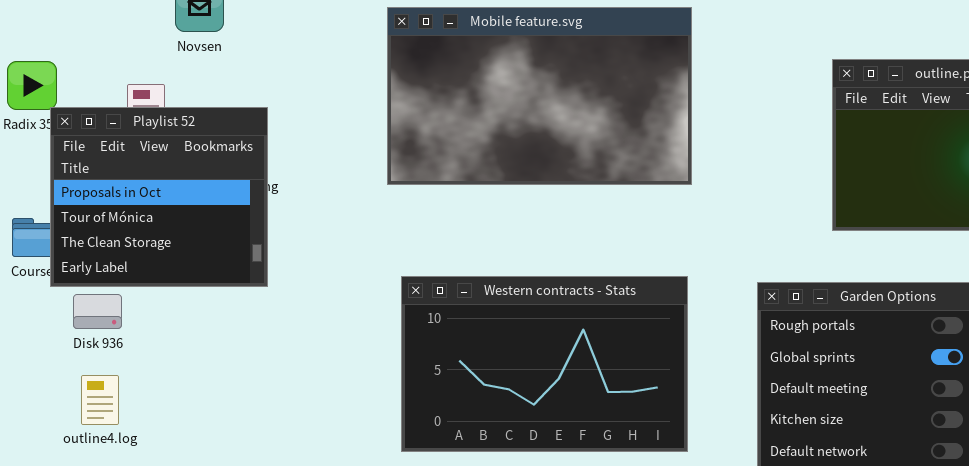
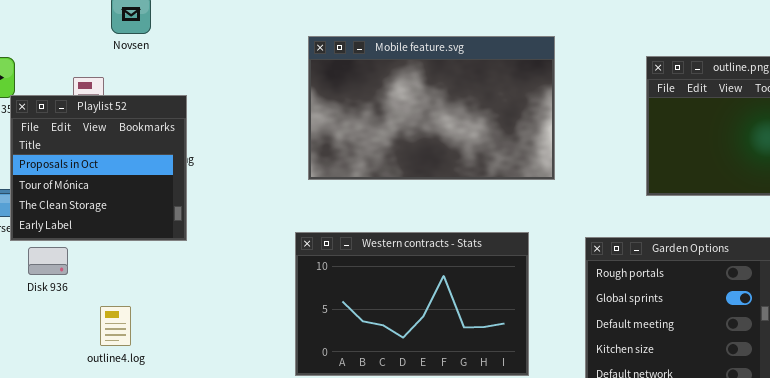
Mobile feature.svg: [387,7,692,185] -> [308,36,555,180], moved
outline4.log: [81,375,119,425] -> [100,306,131,346], moved

